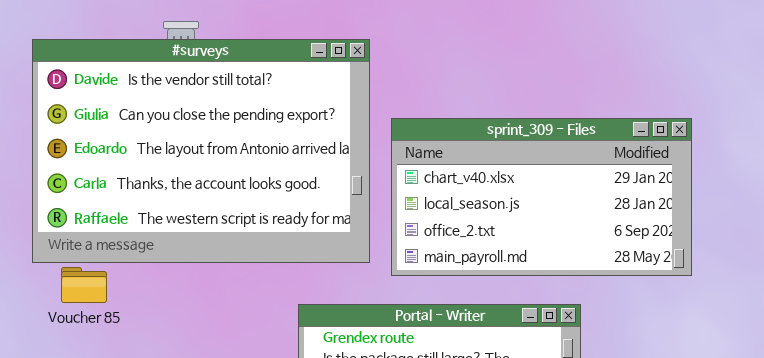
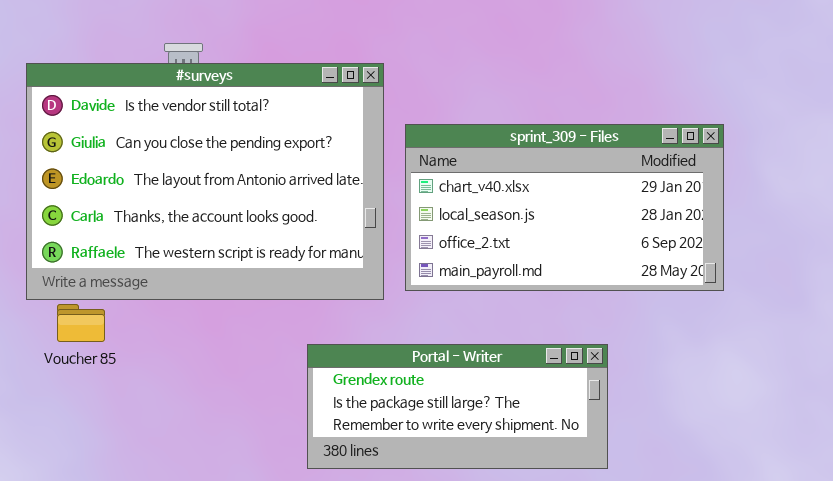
sprint_309 - Files: [391,118,692,276] -> [405,124,724,291], moved

